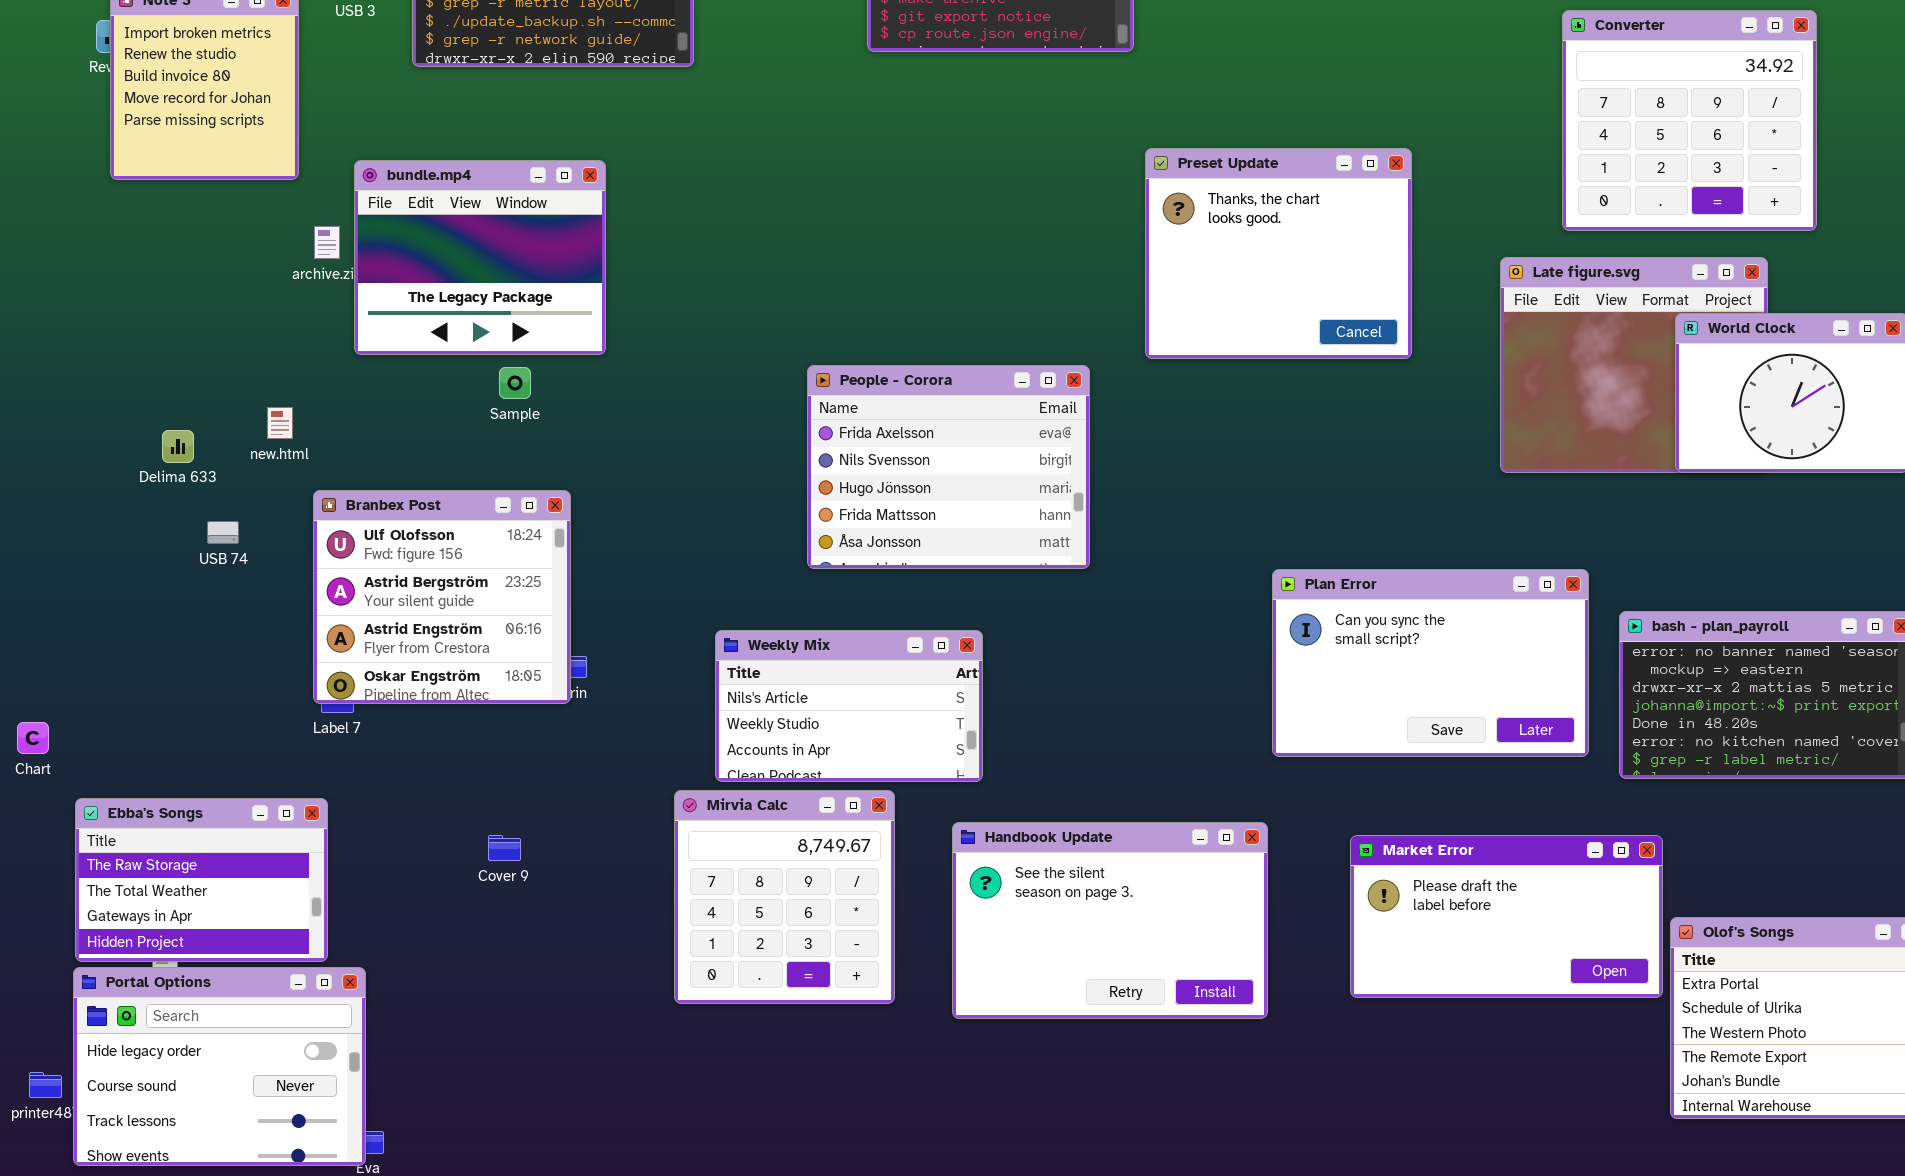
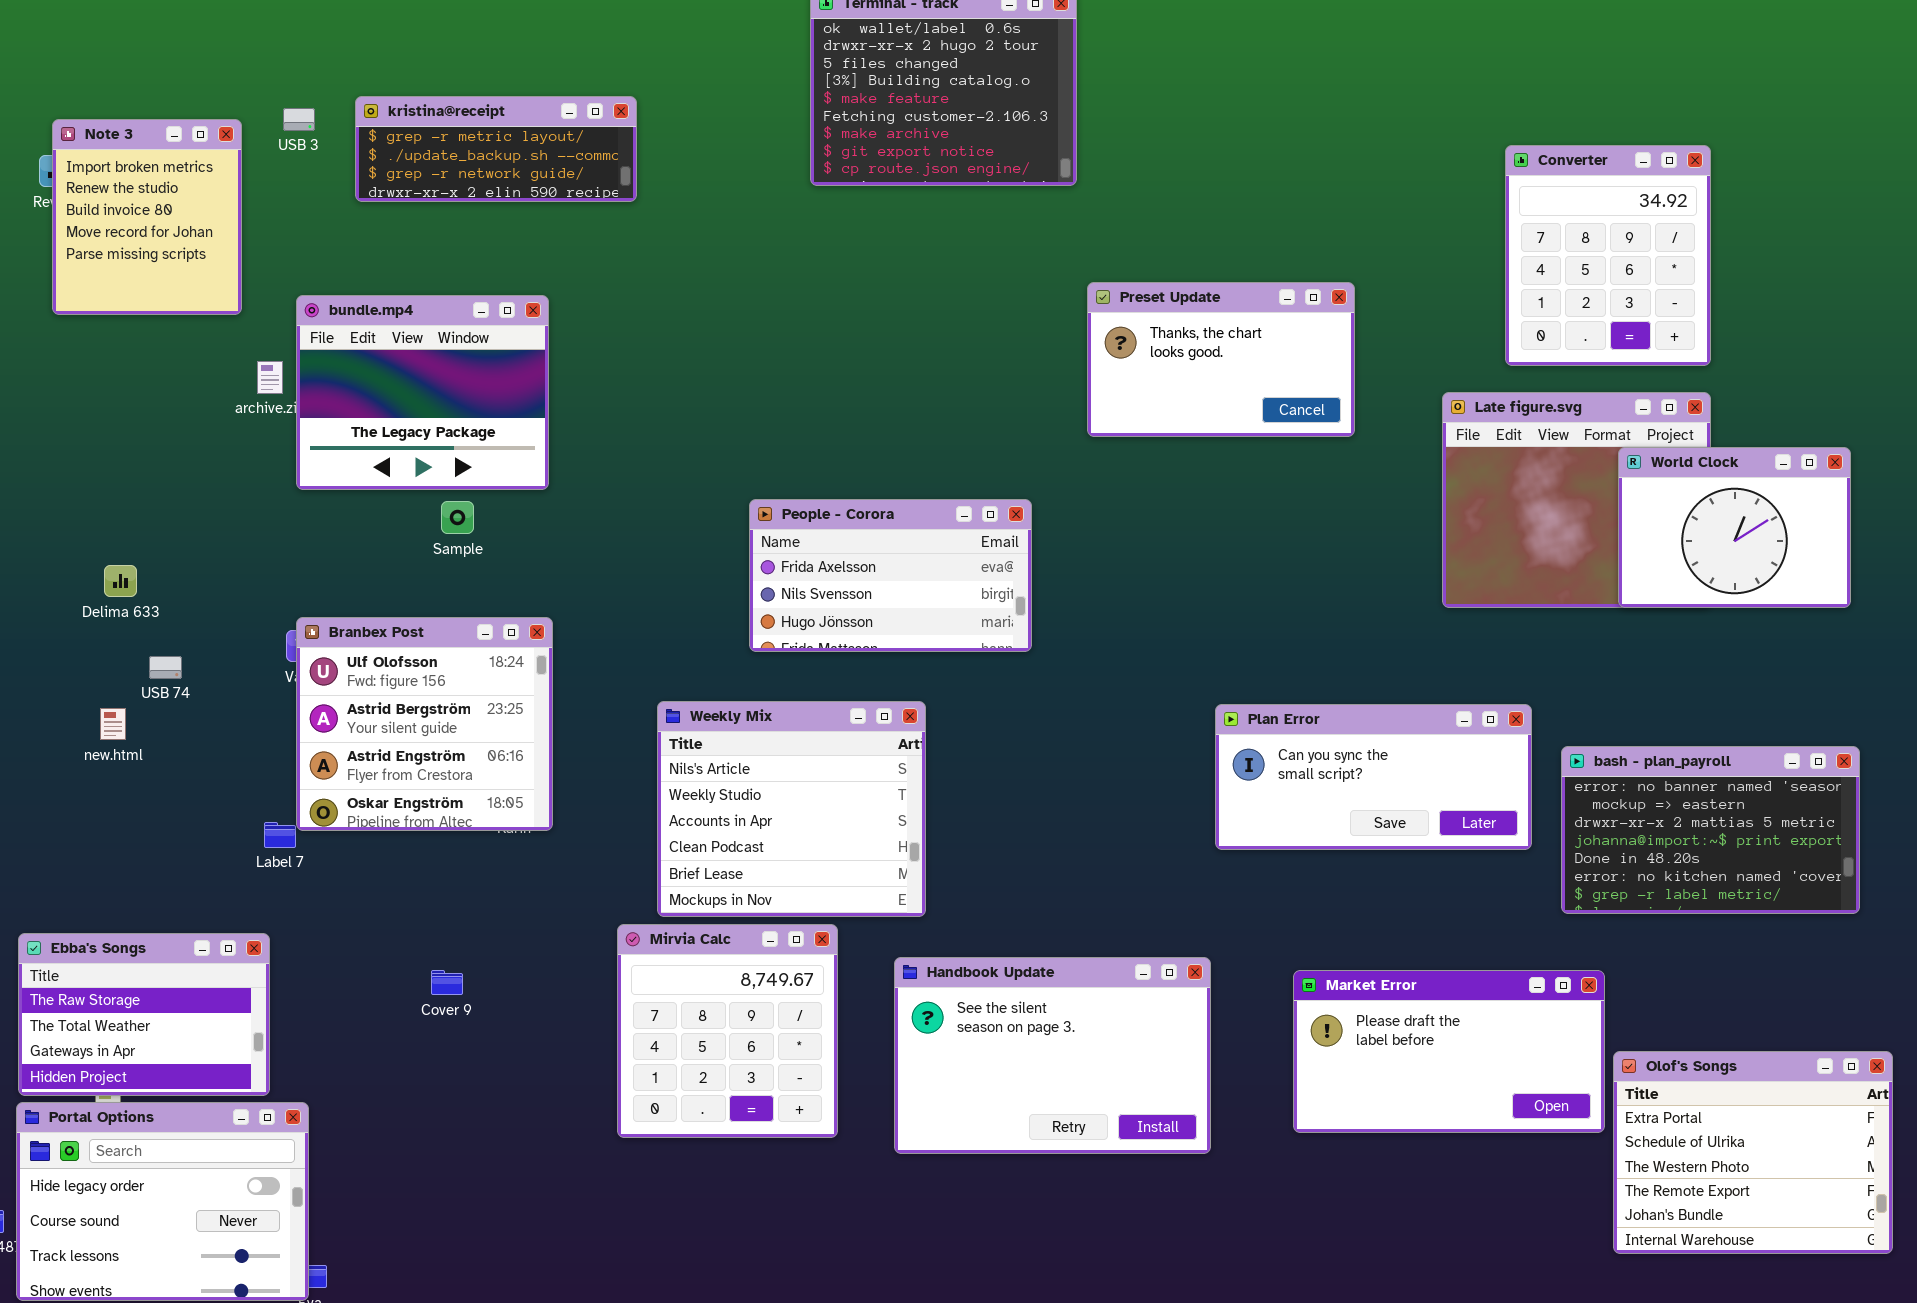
Converter: [1562,10,1817,231] -> [1505,145,1711,366], resized
Preset Update: [1145,148,1412,359] -> [1087,282,1355,437], resized
People - Corora: [807,365,1090,569] -> [749,499,1032,652], resized
new.html: [267,407,293,439] -> [100,708,126,740], moved
Branbex Post: [313,490,571,704] -> [296,617,553,831], moved
Plan Error: [1272,569,1589,757] -> [1215,704,1532,850], resized
Weekly Mix: [715,630,983,782] -> [657,701,926,917], resized

